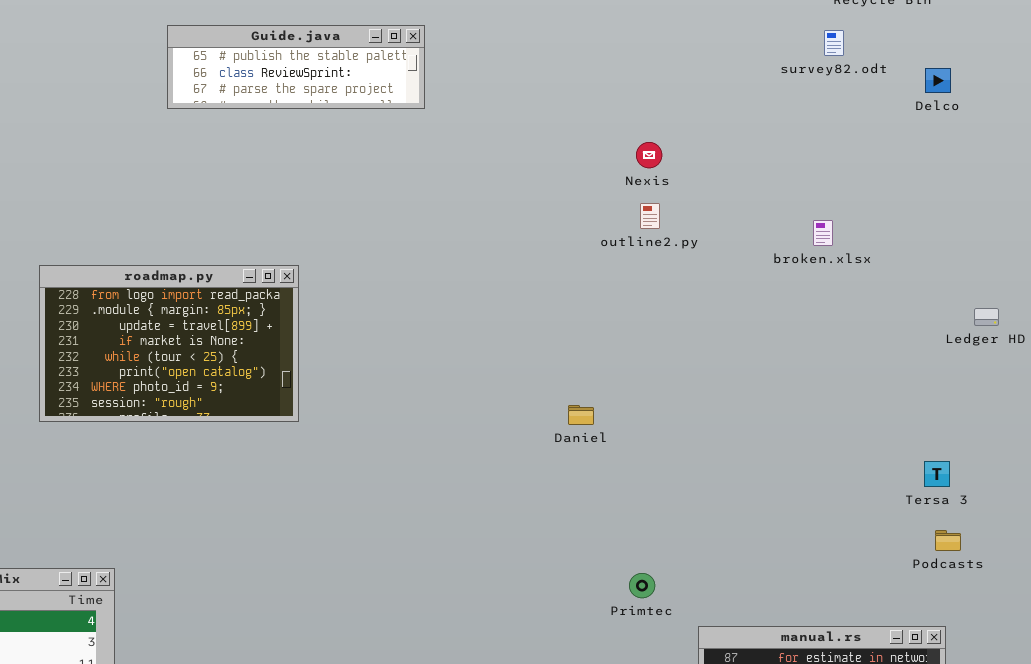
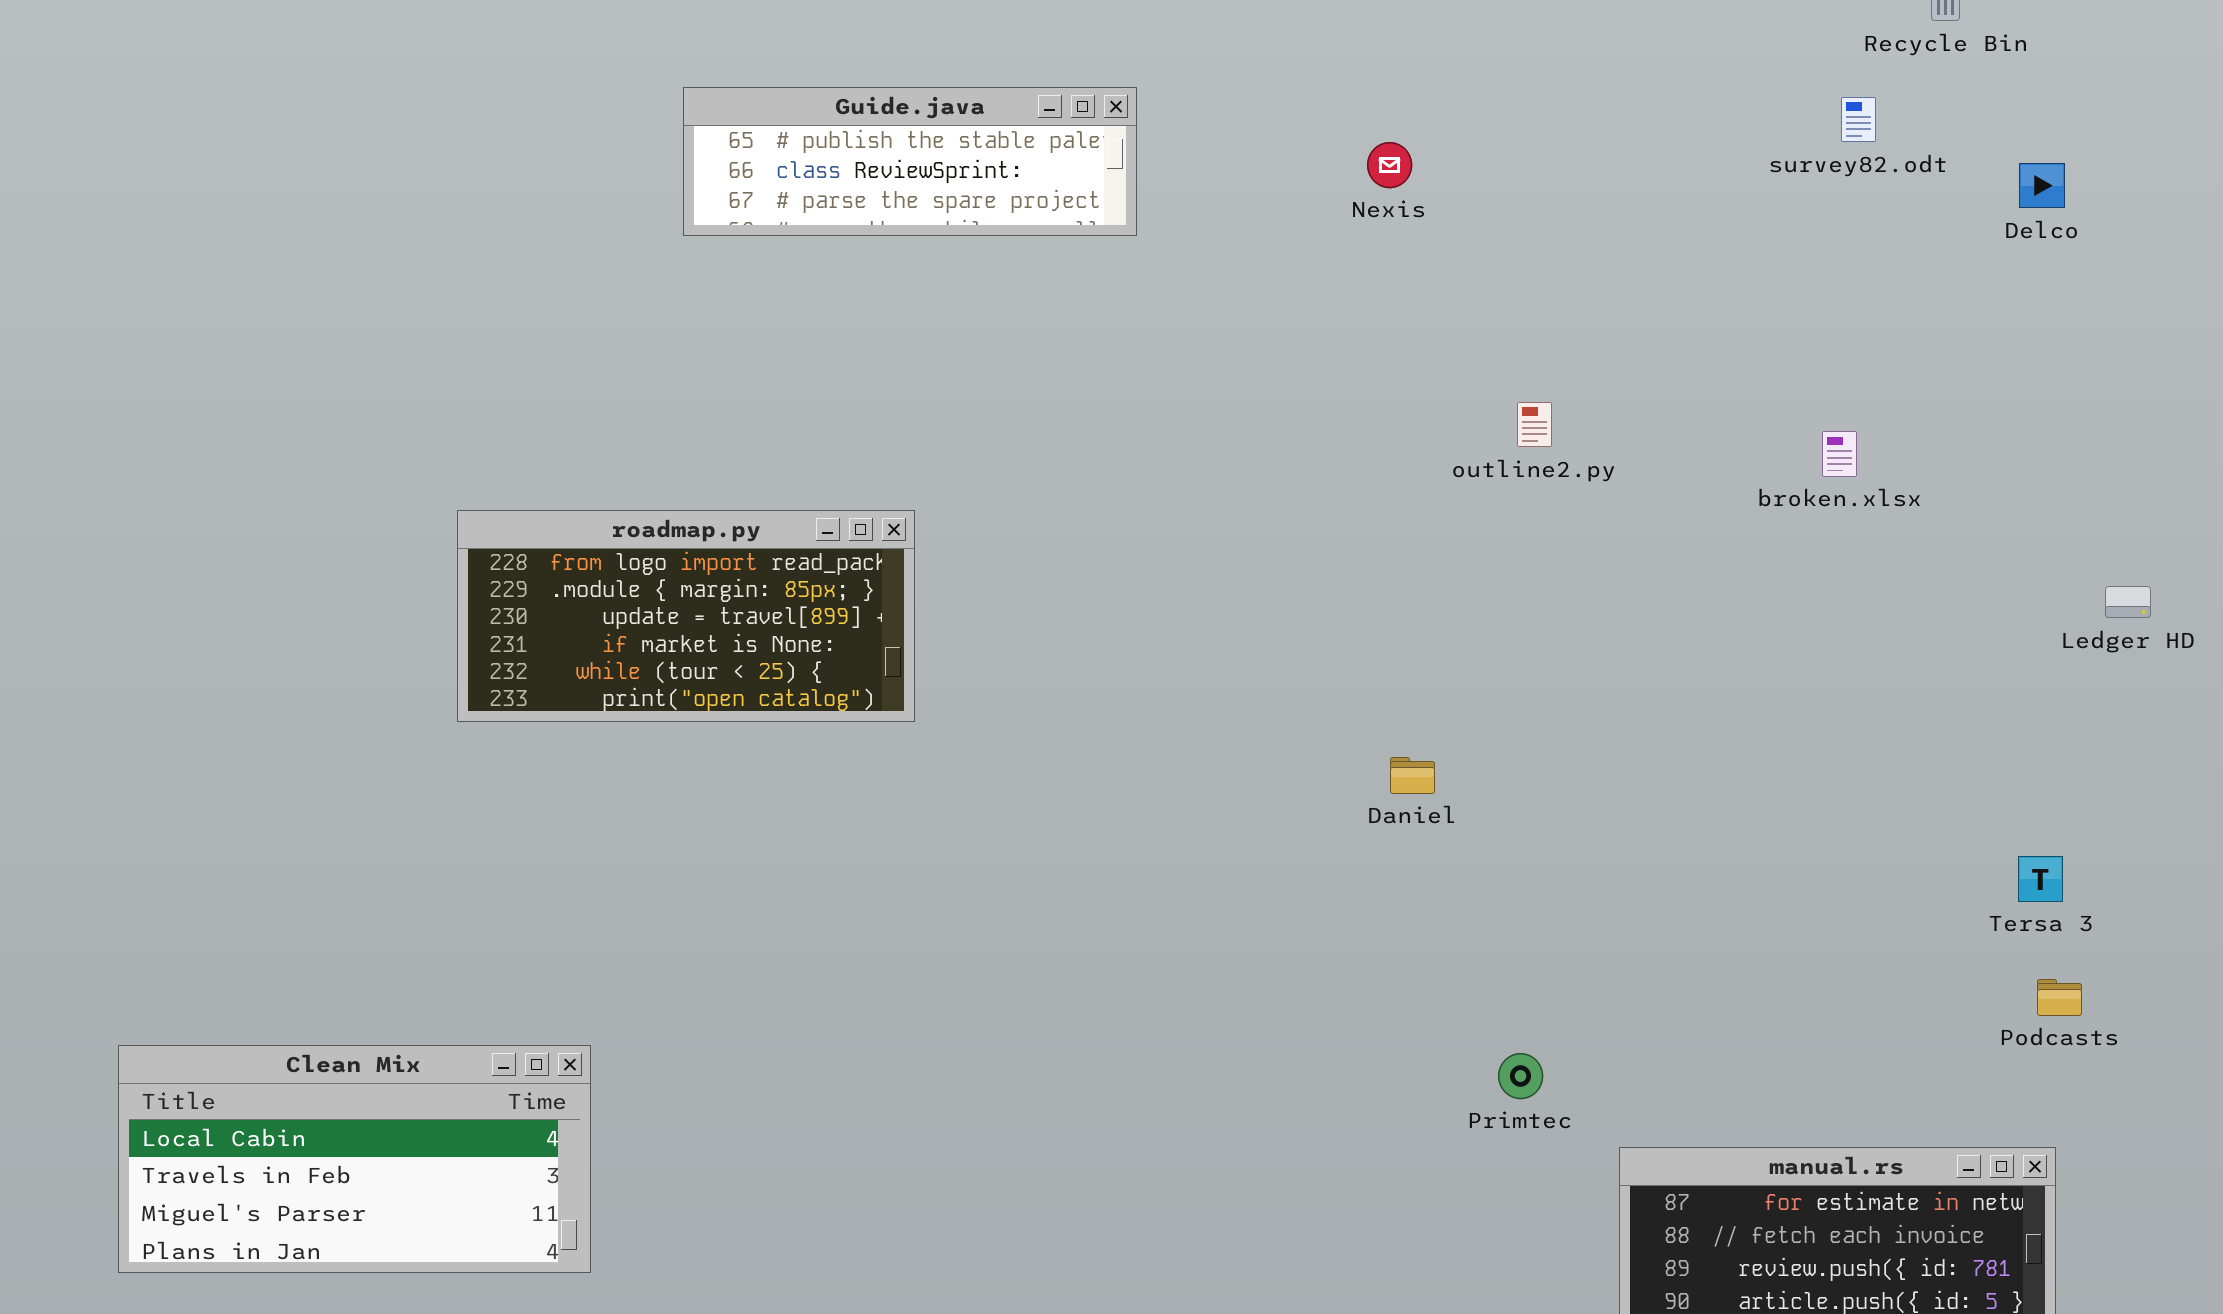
Nexis: [636,142,662,168] -> [1367,142,1412,188], moved
roadmap.py: [39,265,299,422] -> [457,510,915,722], resized

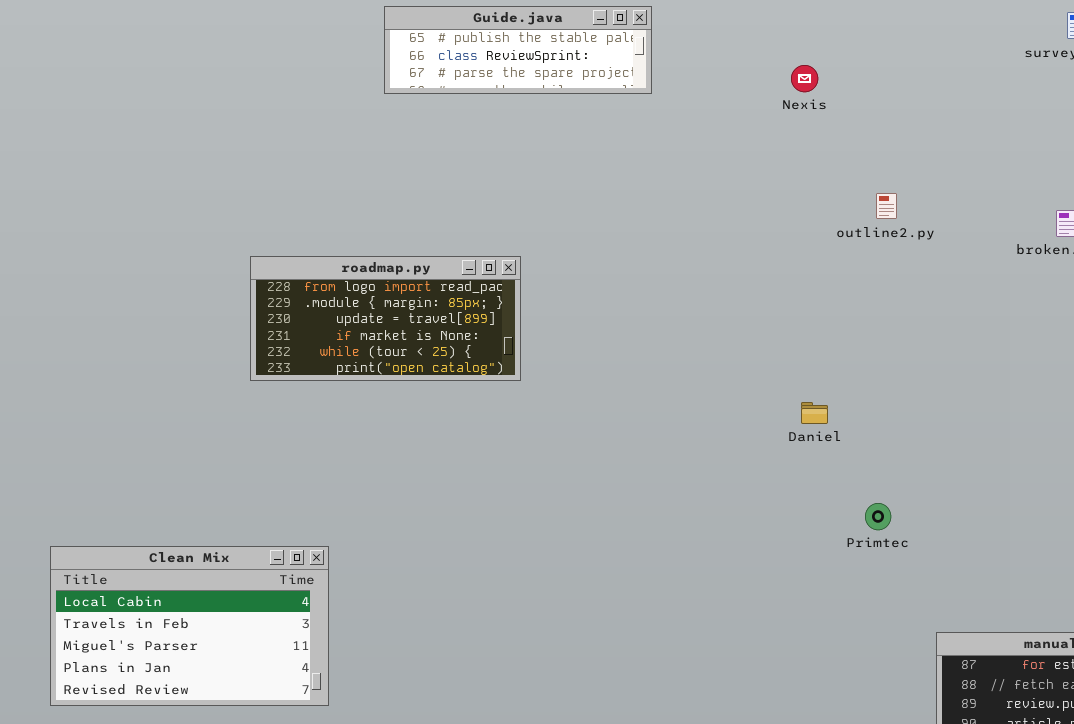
Nexis: [1367,142,1412,188] -> [791,65,818,92], moved
Clean Mix: [118,1045,591,1273] -> [50,546,329,706], resized
Primtec: [1498,1053,1543,1099] -> [865,503,891,530], moved

